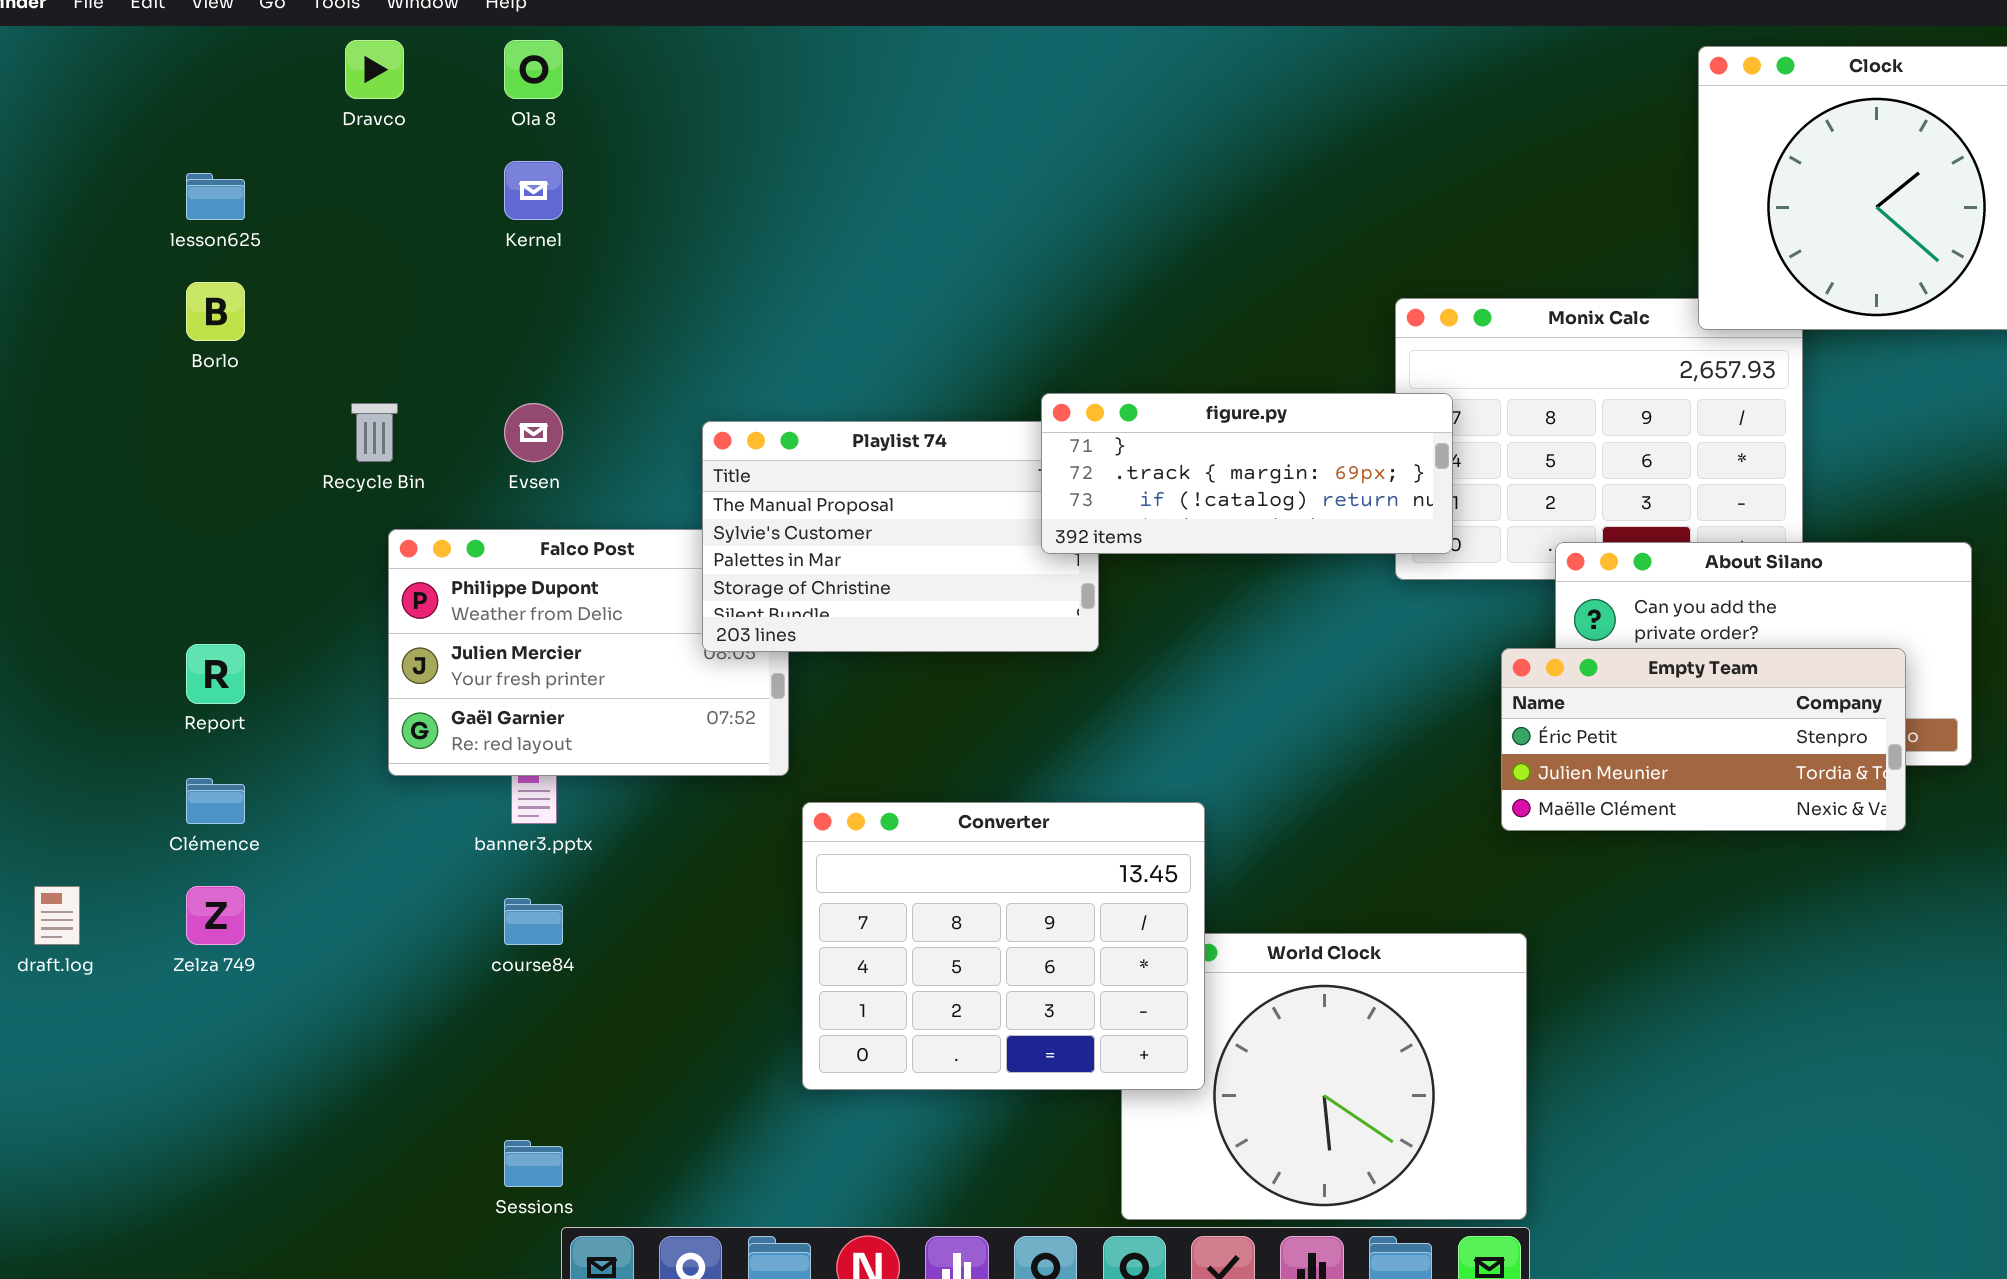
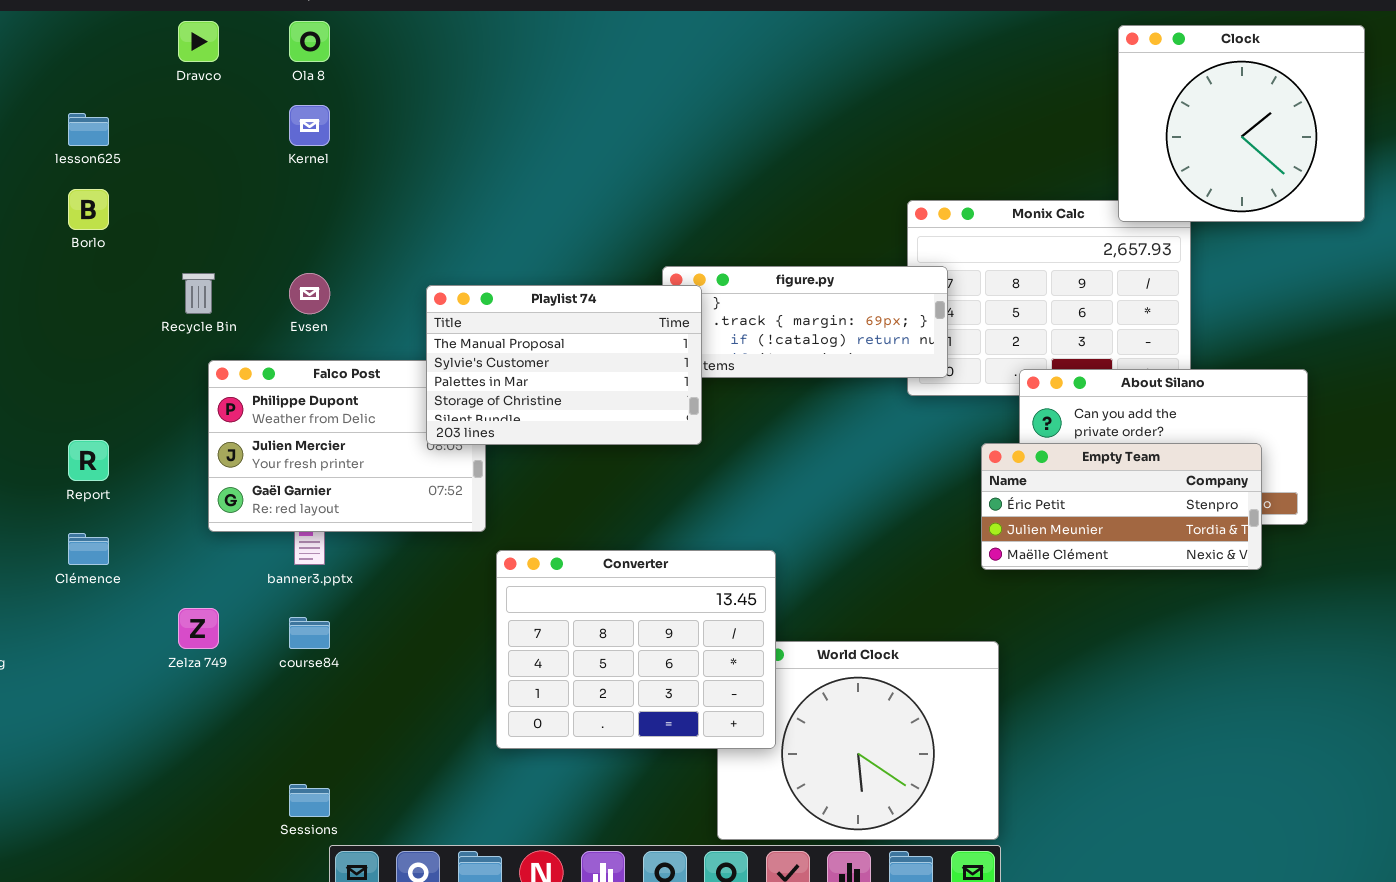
Playlist 74: [702,421,1099,652] -> [426,285,702,445], raised
Zelza 749: [186,886,245,945] -> [178,608,219,649], moved

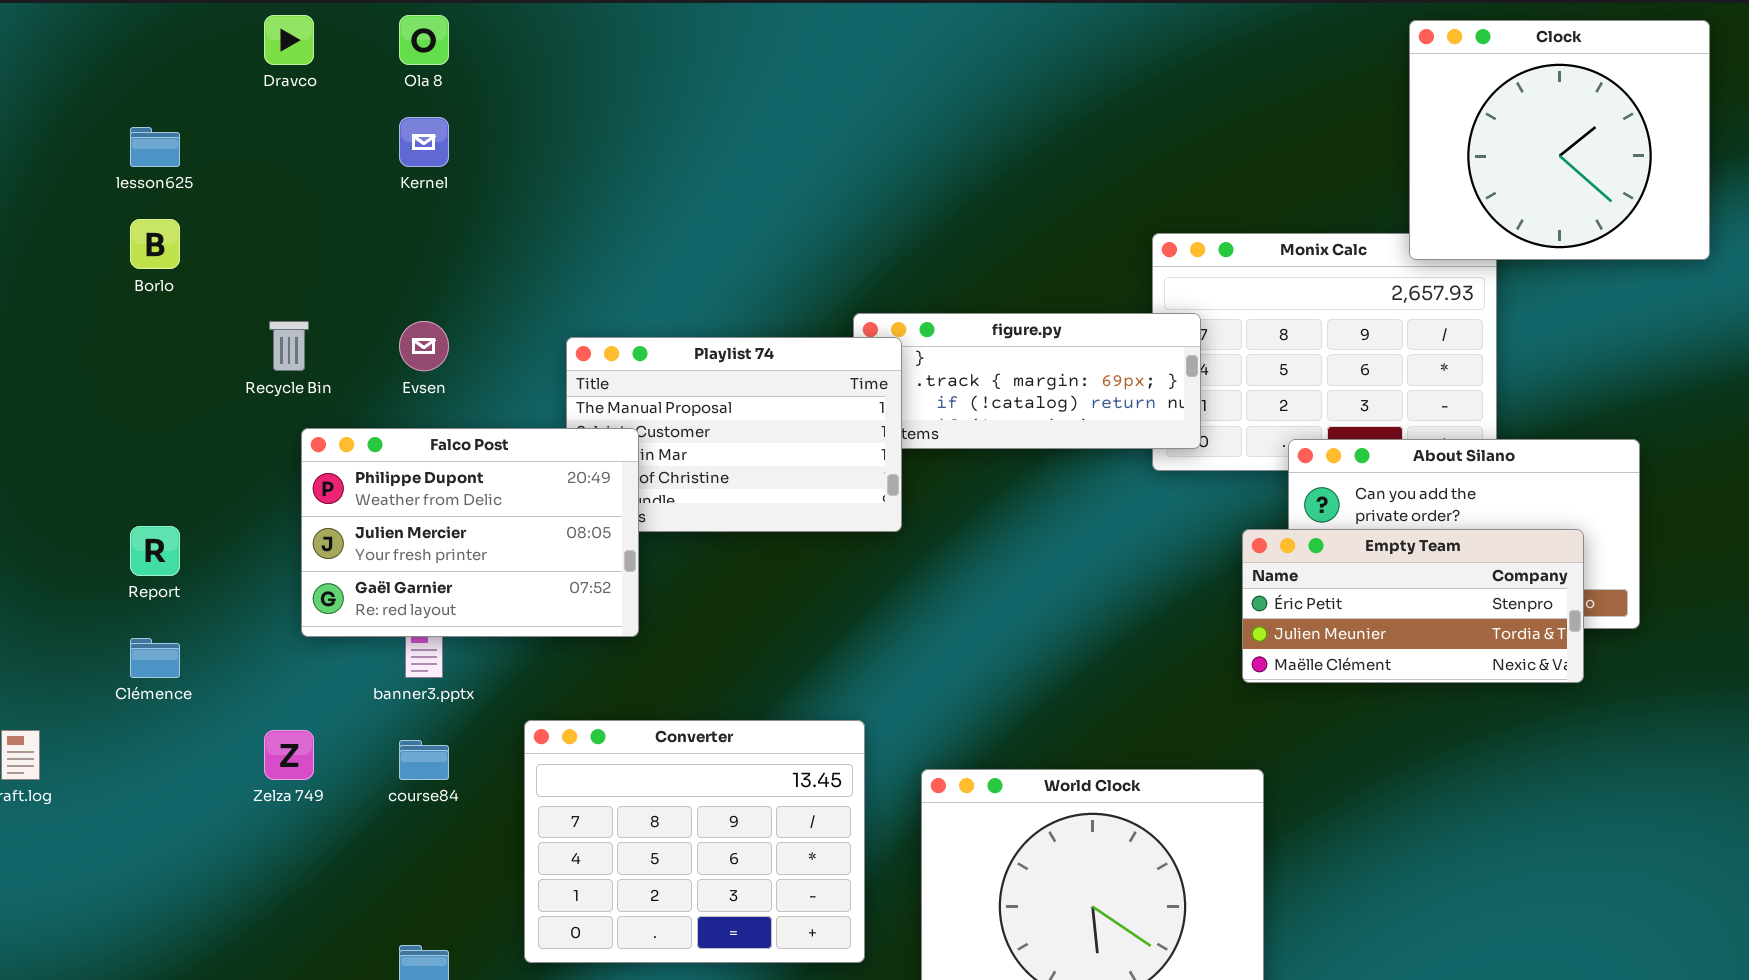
Falco Post: [208,360,486,532] -> [301,428,639,637], raised
Converter: [496,550,776,749] -> [524,720,865,963], moved

